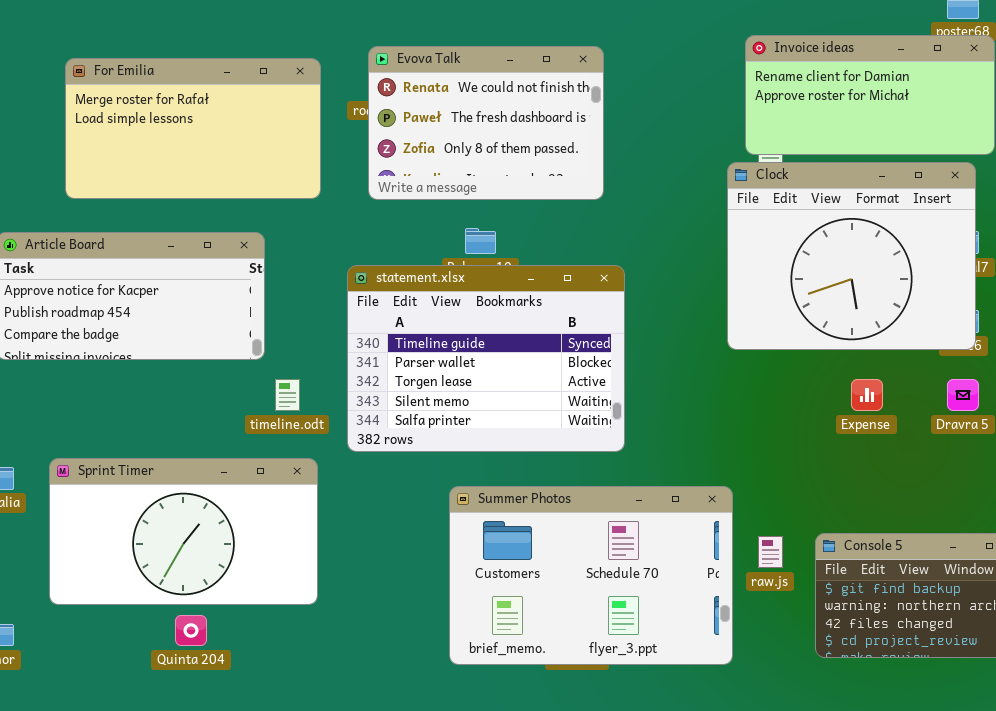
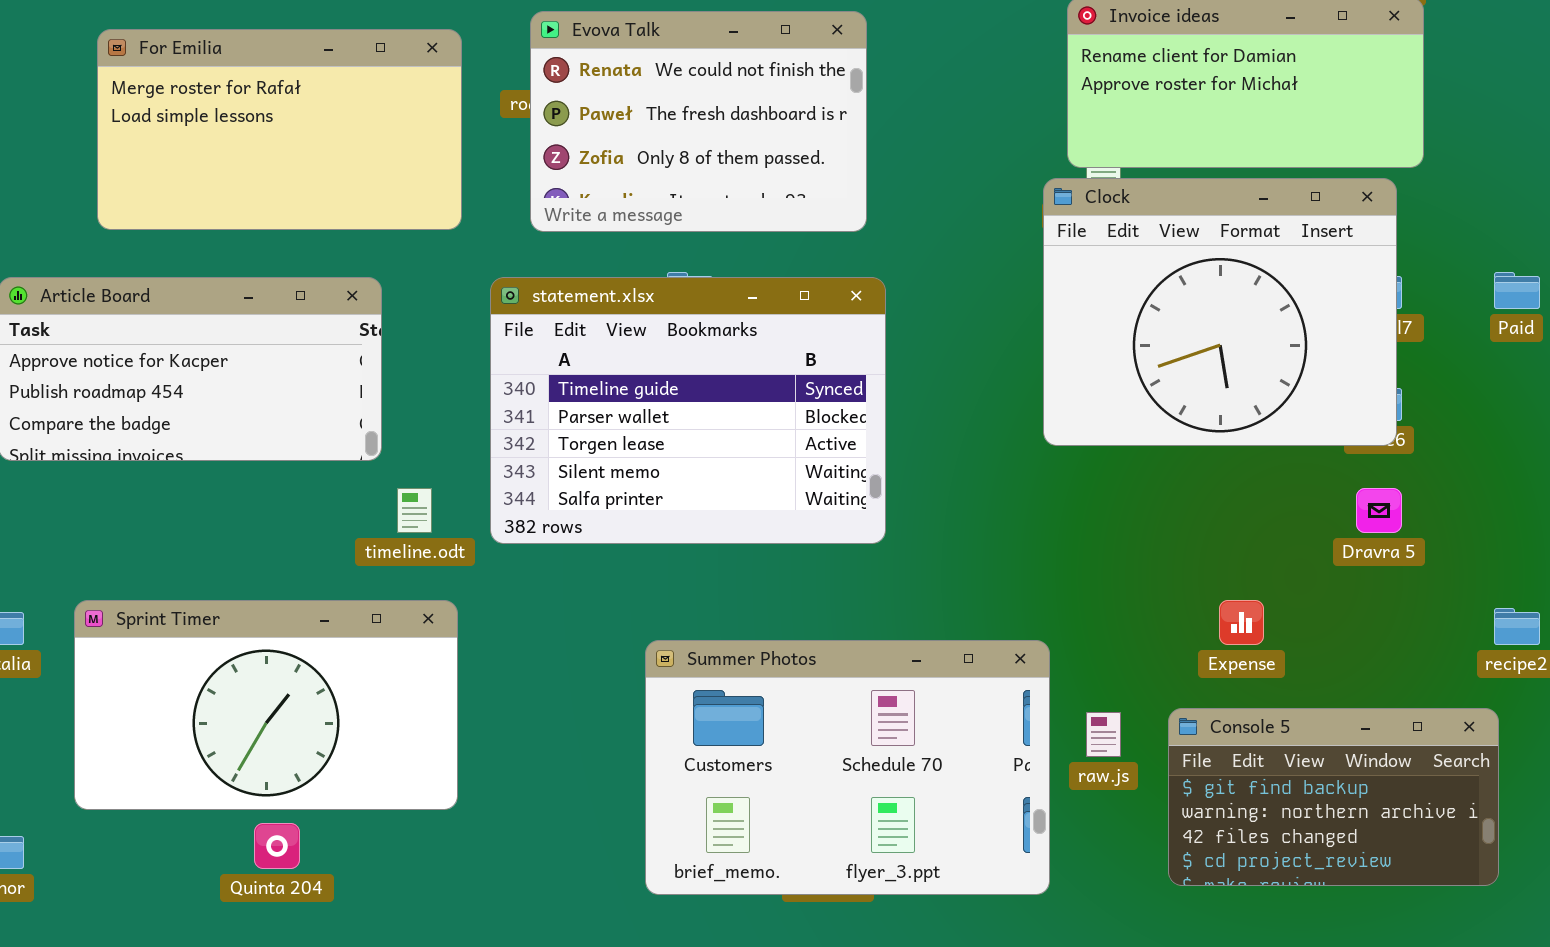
statement.xlsx: [347,265,625,452] -> [490,277,886,544], moved
Expense: [851,379,883,411] -> [1219,600,1264,645], moved

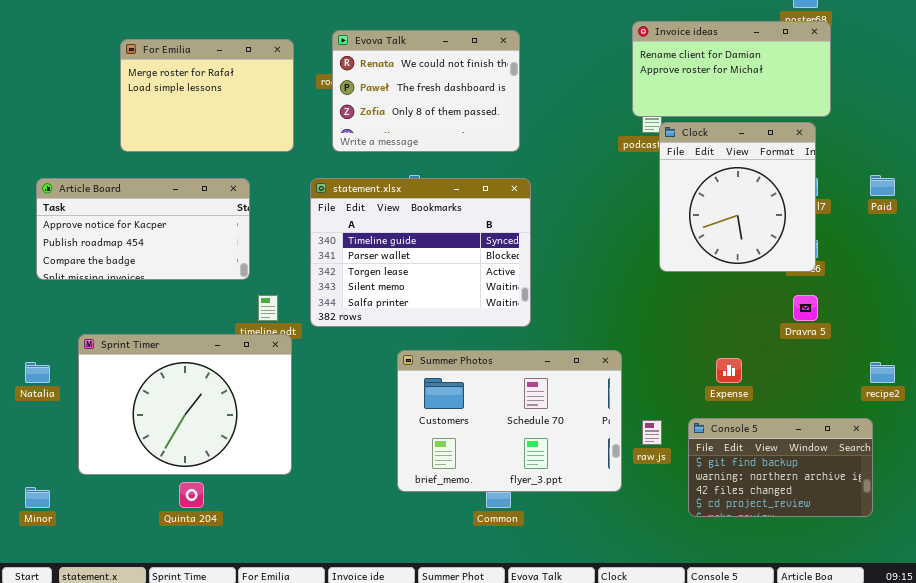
For Emilia: [97,29,462,230] -> [120,39,294,152], resized
Clock: [1043,178,1397,446] -> [659,122,816,272], resized
Sprint Timer: [74,600,458,810] -> [78,334,292,475], resized
Summer Photos: [645,640,1050,895] -> [397,350,622,492], moved

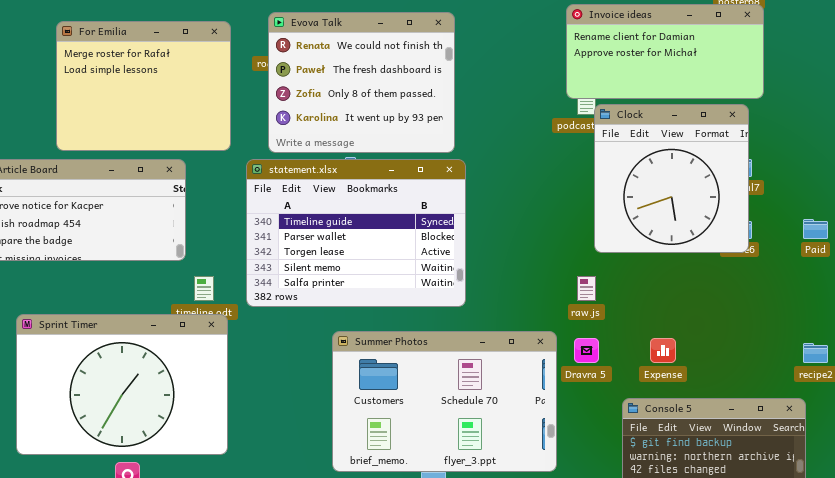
Evova Talk: [332,30,520,152] -> [268,12,455,153], resized
For Emilia: [120,39,294,152] -> [56,21,231,151], resized
Paid: [870,175,895,196] -> [803,219,828,239], moved
Dravra 5: [793,295,818,321] -> [574,338,599,363], moved
raw.js: [642,420,662,445] -> [577,276,596,301], moved

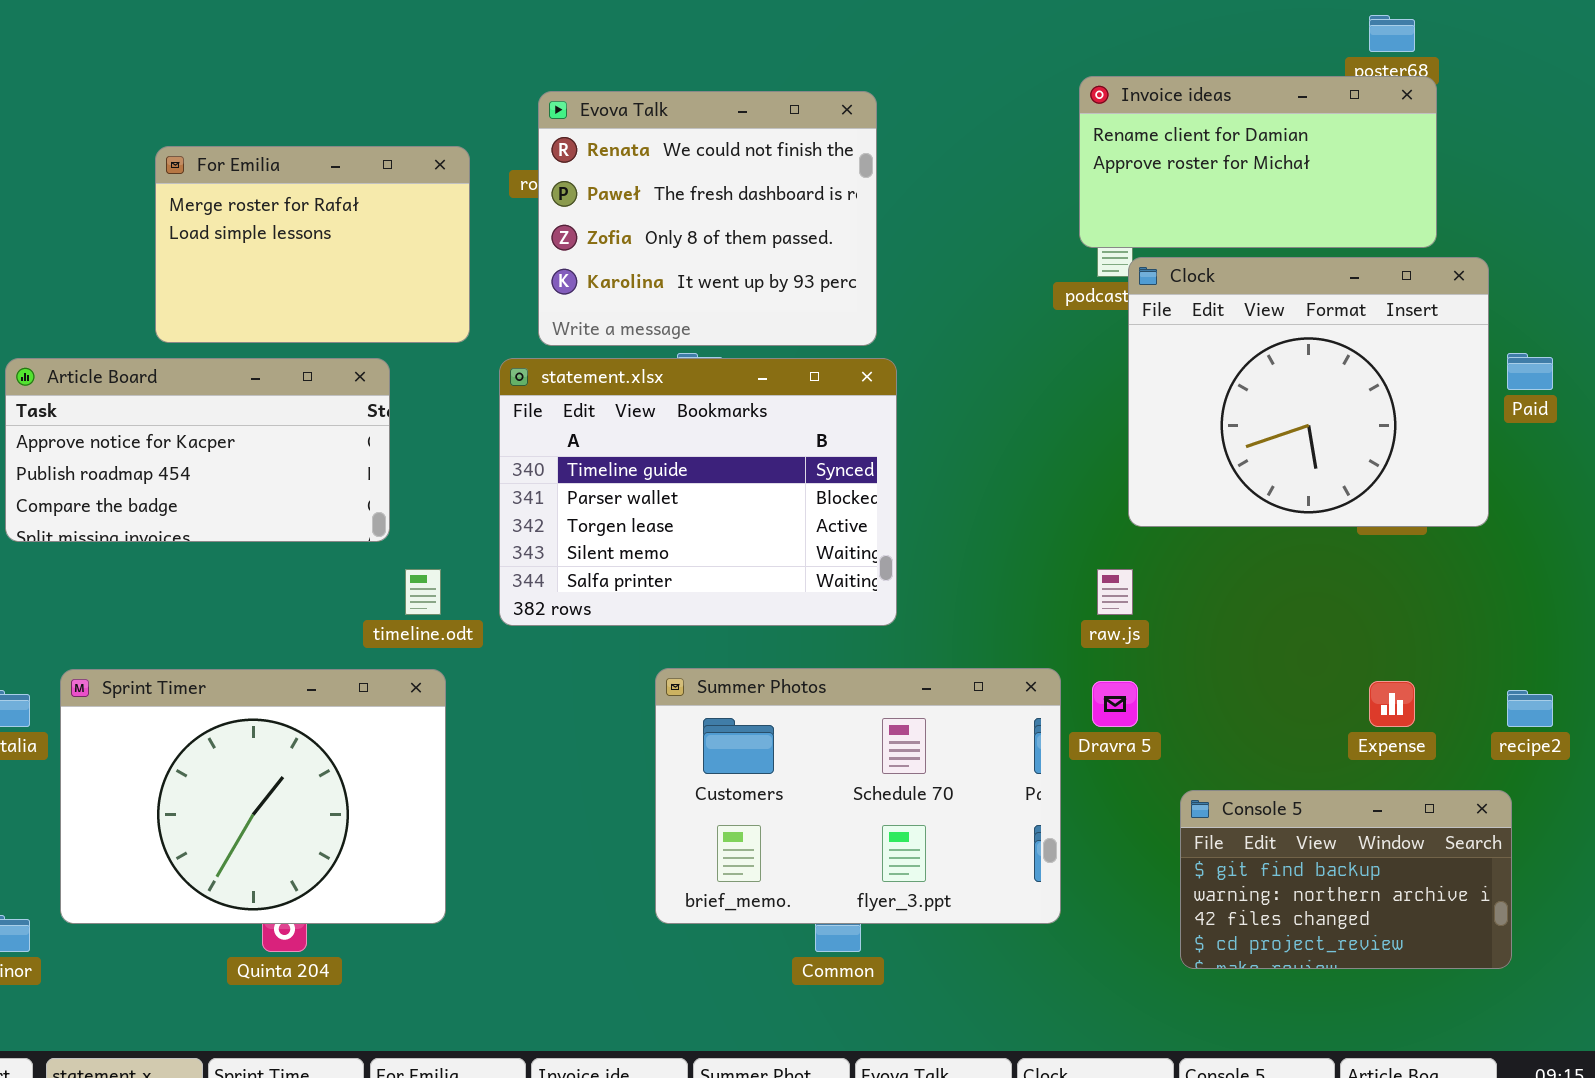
For Emilia: [56,21,231,151] -> [155,146,470,343], resized
Clock: [594,104,749,253] -> [1128,257,1489,527], resized
Paid: [803,219,828,239] -> [1507,353,1553,390], moved
Sprint Timer: [16,314,228,455] -> [60,669,446,924], moved
Expense: [650,338,676,363] -> [1369,681,1415,727], moved

